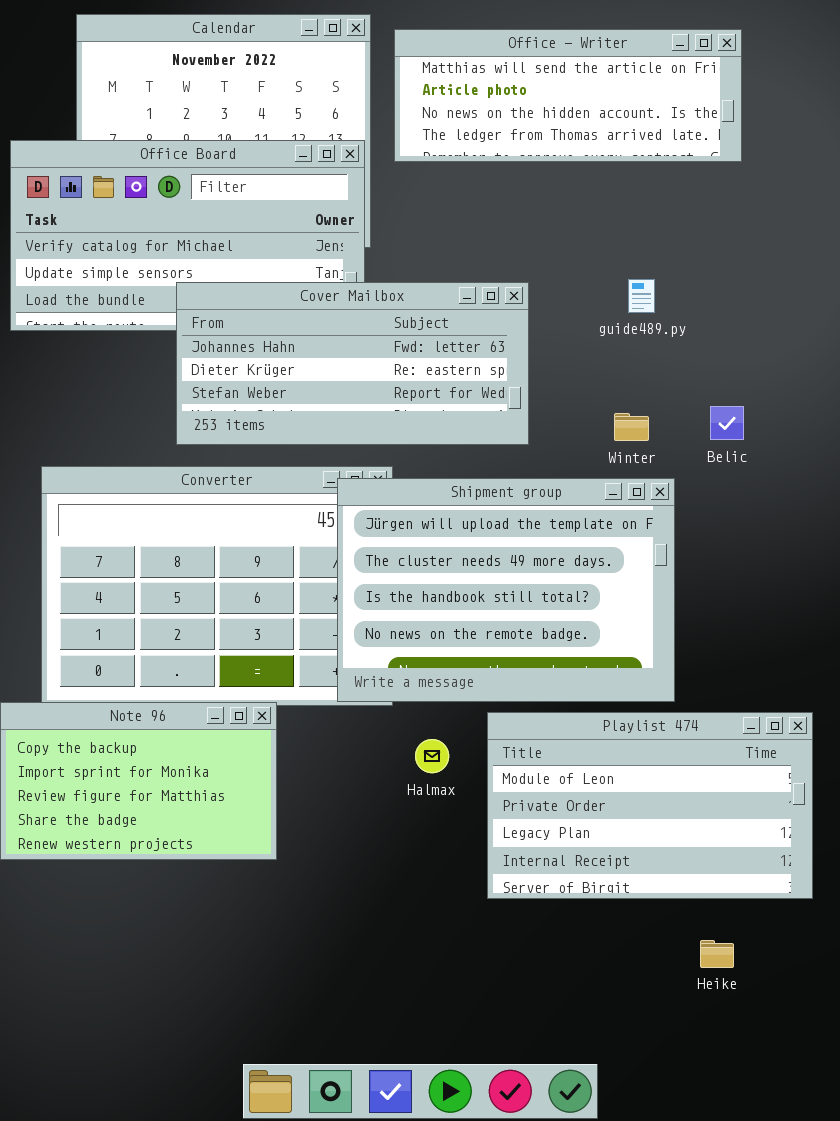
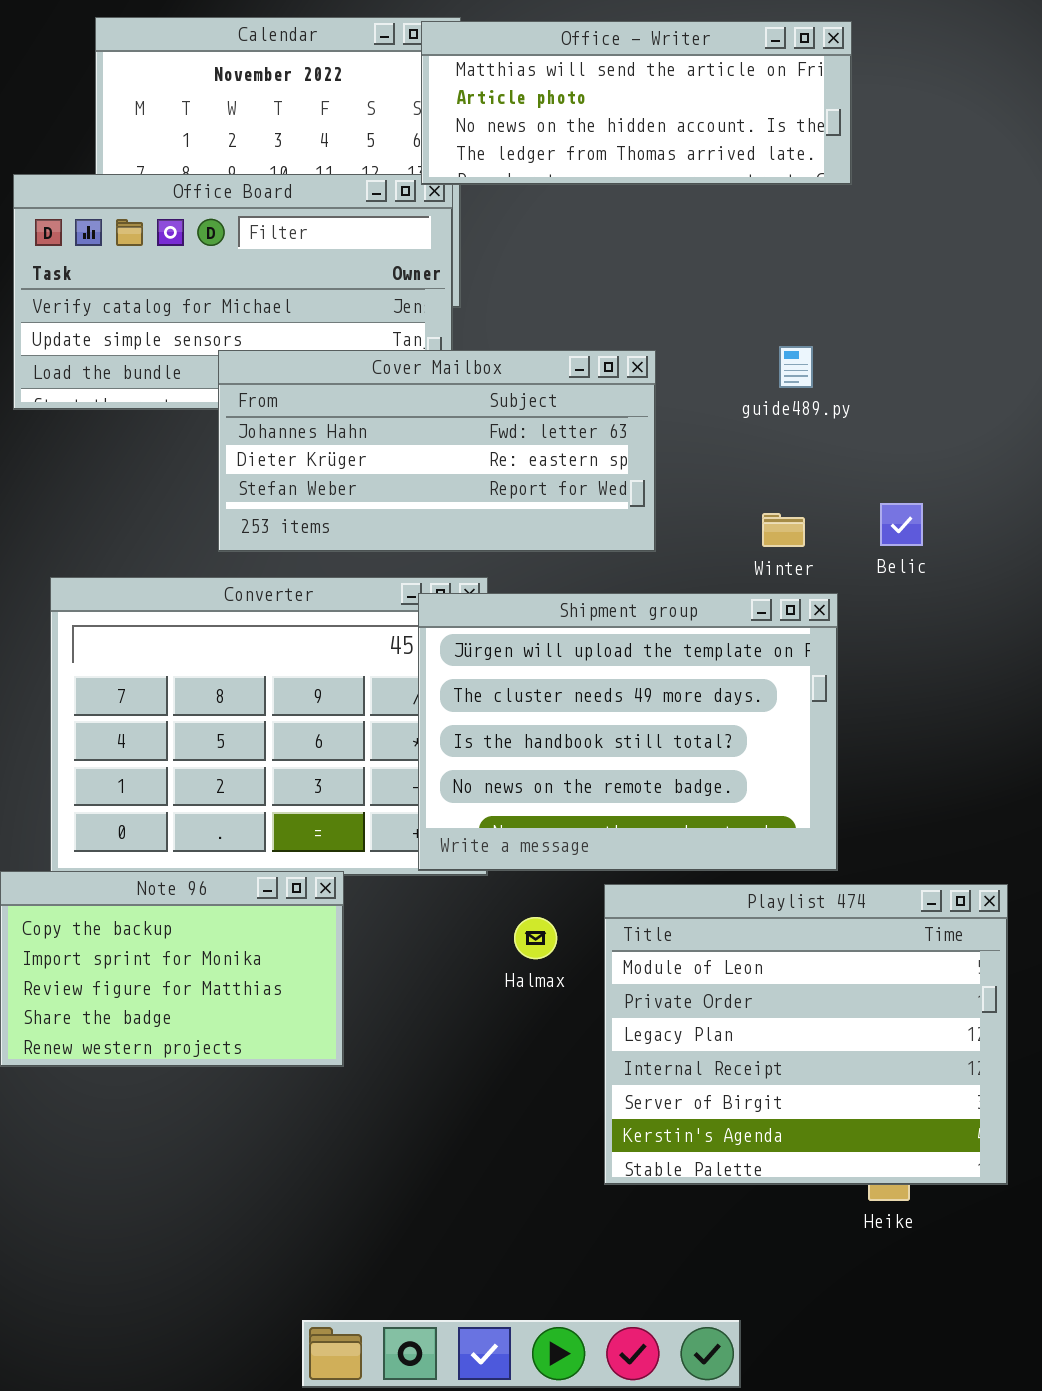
Office - Writer: [394,29,742,162] -> [421,21,852,185], moved
Playlist 474: [487,712,813,899] -> [604,884,1008,1185], resized

